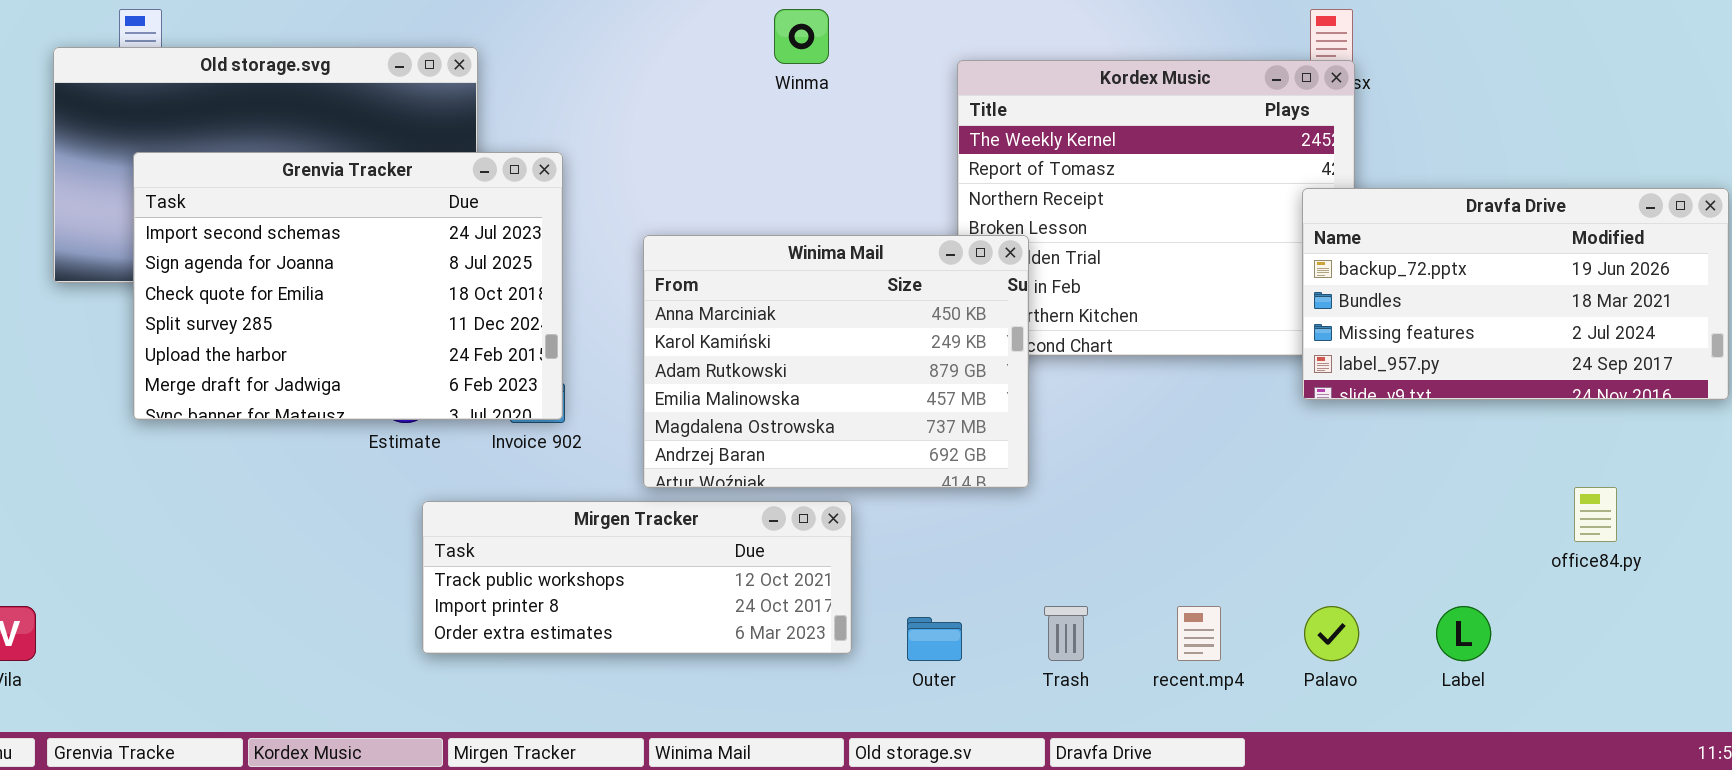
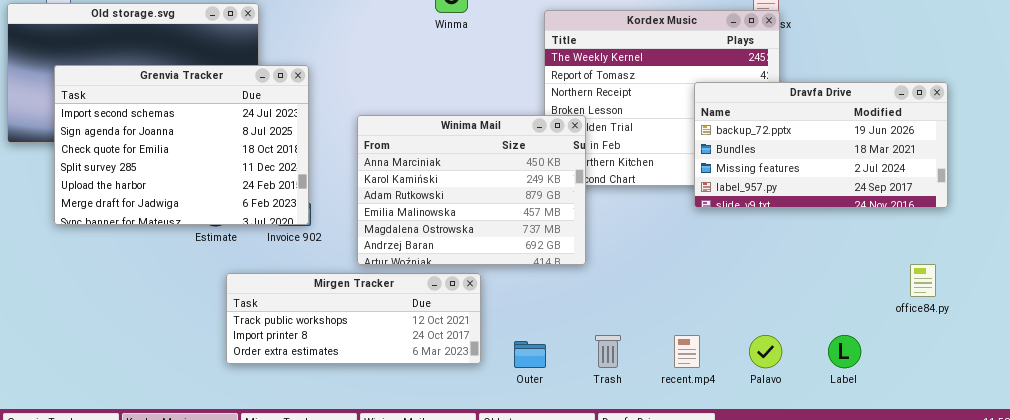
Dravfa Drive: [1302,188,1729,400] -> [694,82,948,208], moved

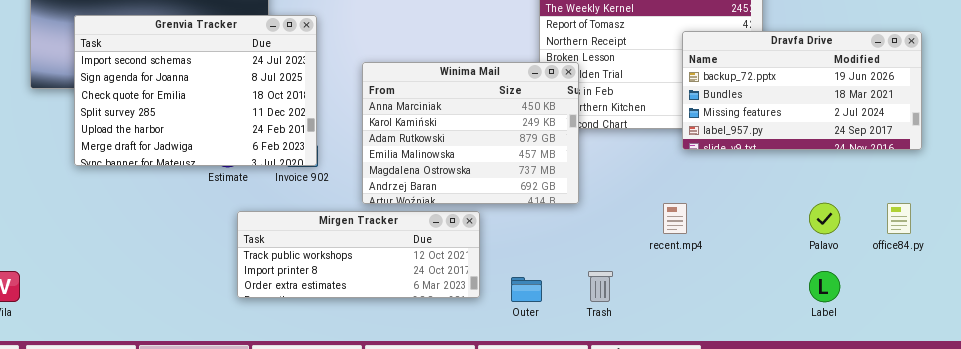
recent.mp4: [674,335,700,368] -> [663,203,687,234], moved
Palavo: [749,335,782,368] -> [809,203,840,234], moved

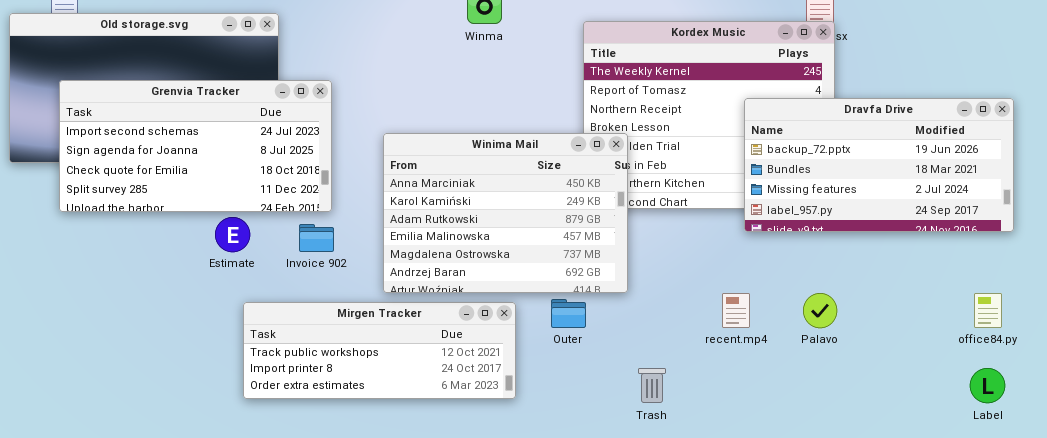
Grenvia Tracker: [74,15,317,166] -> [59,80,332,212], resized
Palavo: [809,203,840,234] -> [803,293,837,328], moved
Label: [809,271,840,302] -> [970,368,1005,403], moved
Outer: [511,277,542,302] -> [551,299,586,328], moved

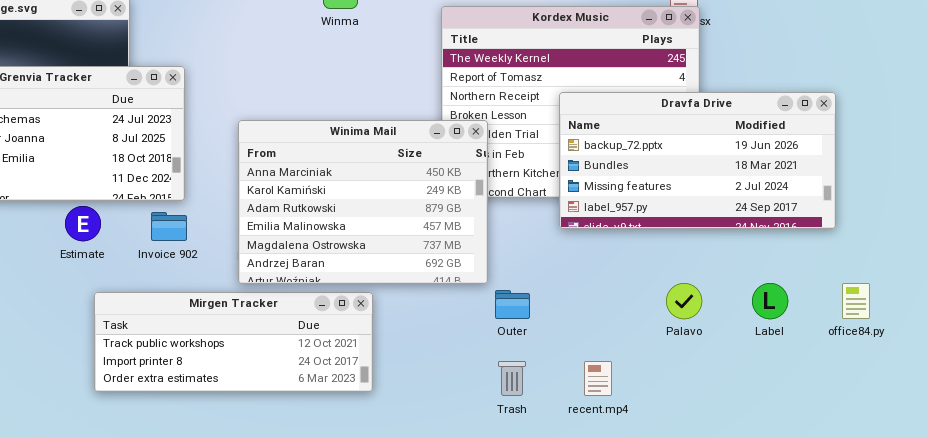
Dravfa Drive: [744,98,1014,232] -> [559,92,836,229], moved
recent.mp4: [722,293,750,328] -> [584,361,612,396], moved
Outer: [551,299,586,328] -> [495,290,530,319], moved
Label: [970,368,1005,403] -> [752,283,788,319], moved

